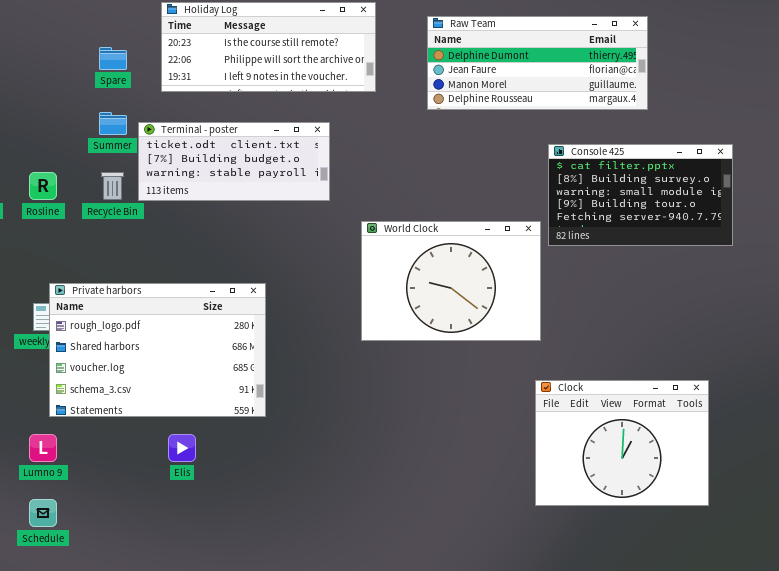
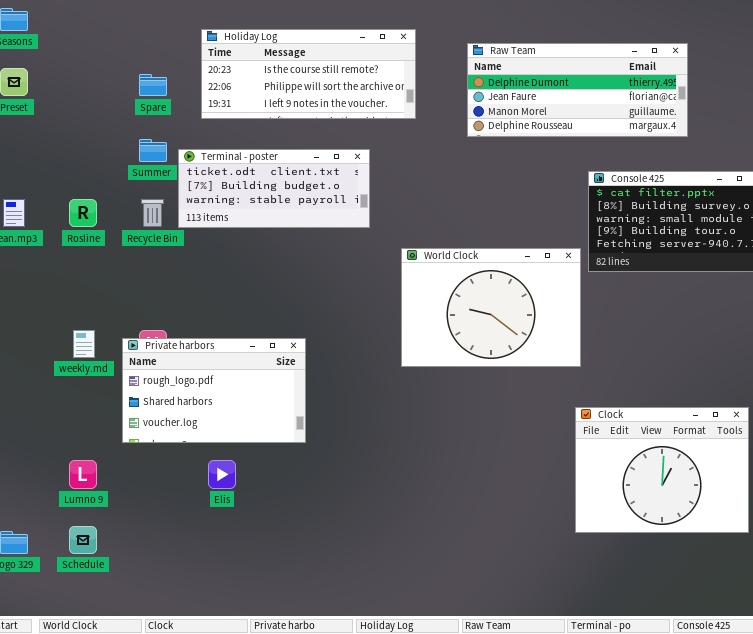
Private harbors: [49,283,266,417] -> [122,338,306,443], resized

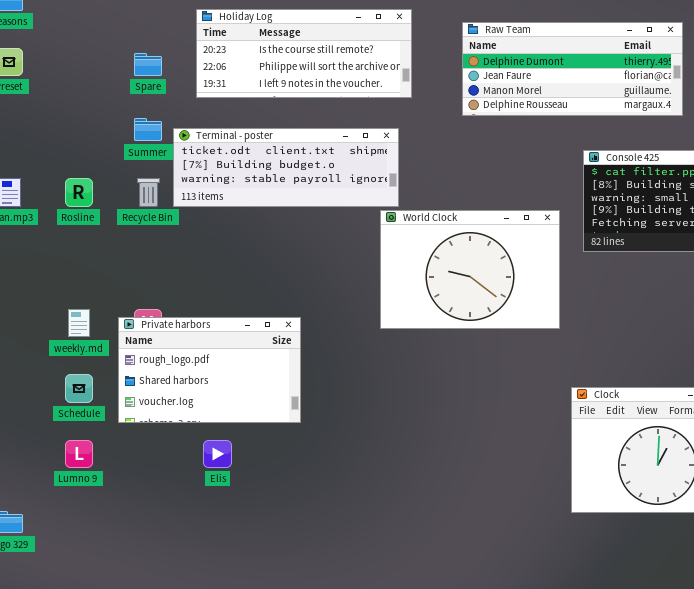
Terminal - poster: [178,149,370,228] -> [173,128,399,207], resized
World Clock: [401,248,581,367] -> [380,210,560,329], moved
Schedule: [69,526,97,554] -> [65,374,93,403], moved

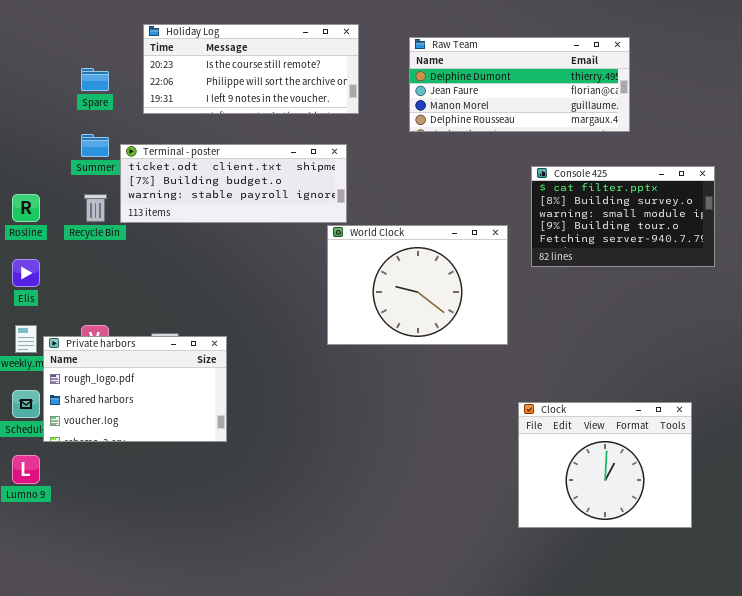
Private harbors: [118,317,301,423] -> [43,336,227,442], moved
Elis: [203,440,232,468] -> [12,259,40,287], moved

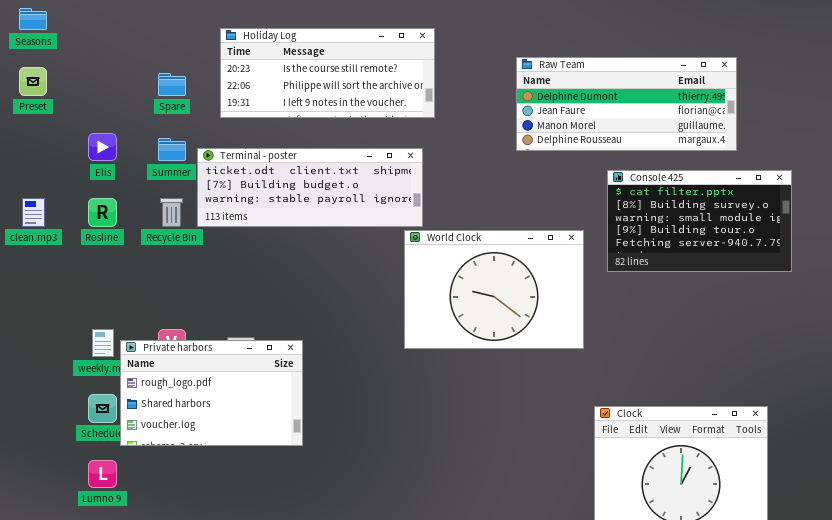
Raw Team: [409,37,630,132] -> [516,57,737,151], moved
Elis: [12,259,40,287] -> [88,133,117,161], moved

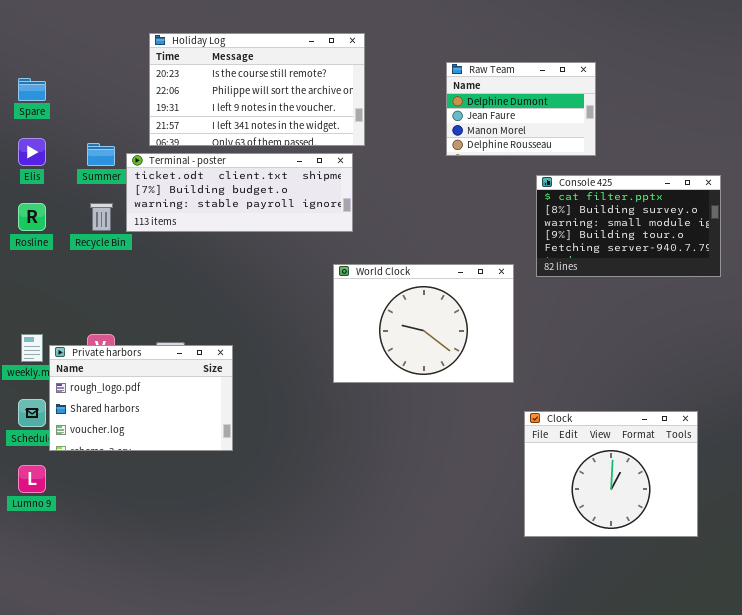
Holiday Log: [220,28,435,118] -> [149,33,365,146], resized
Raw Team: [516,57,737,151] -> [446,62,596,156], resized
Spare: [158,73,186,96] -> [18,78,46,101], moved
World Clock: [404,230,584,349] -> [333,264,514,383], moved

